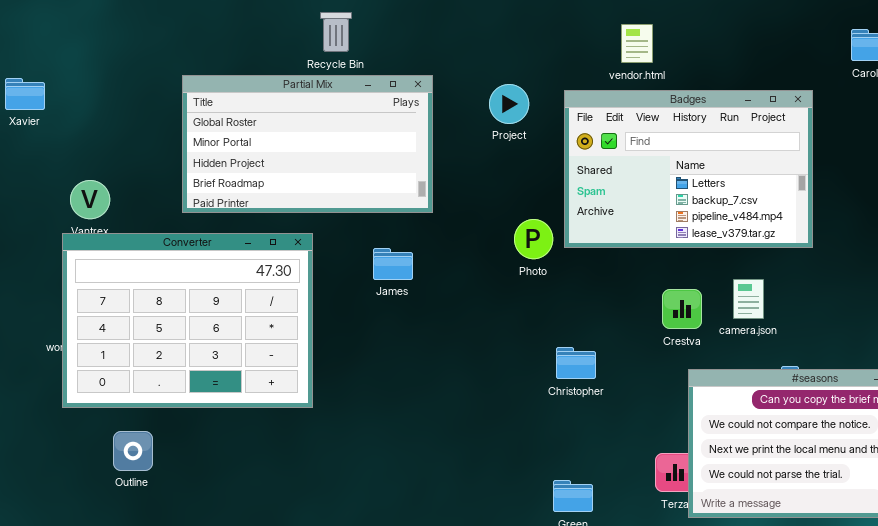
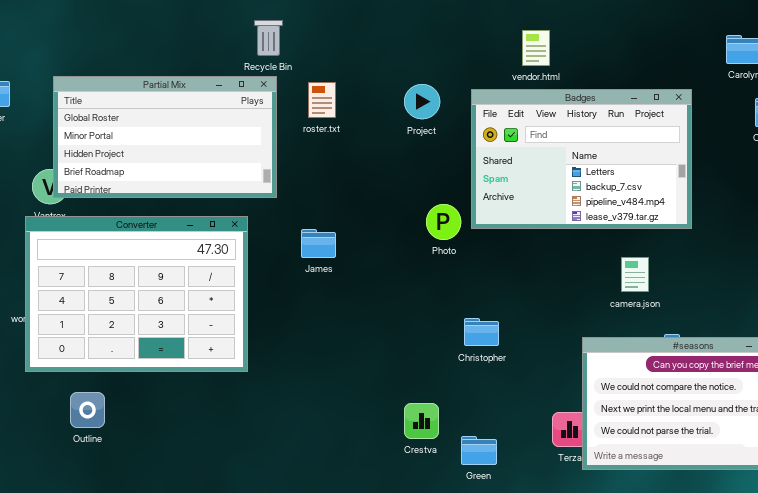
Partial Mix: [182,75,433,213] -> [53,76,277,198], moved
Crestva: [662,289,702,329] -> [404,403,439,439], moved

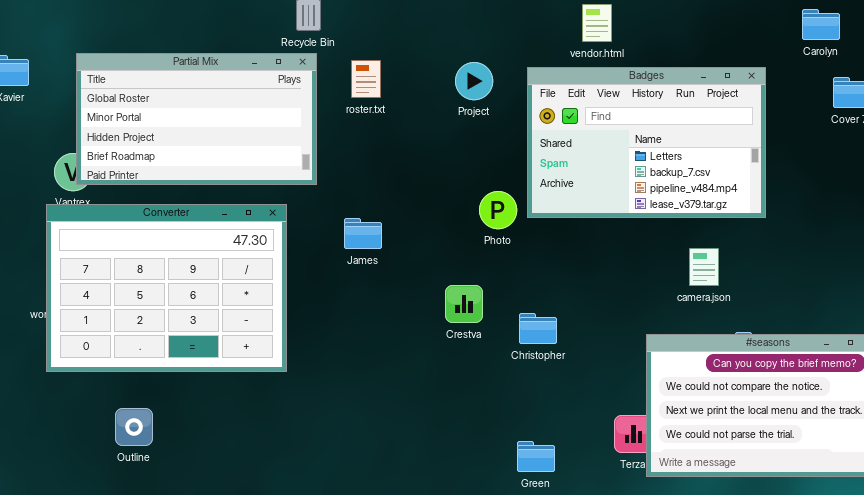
Outline: [70,392,105,428] -> [115,408,153,446], moved
Crestva: [404,403,439,439] -> [445,285,483,323], moved

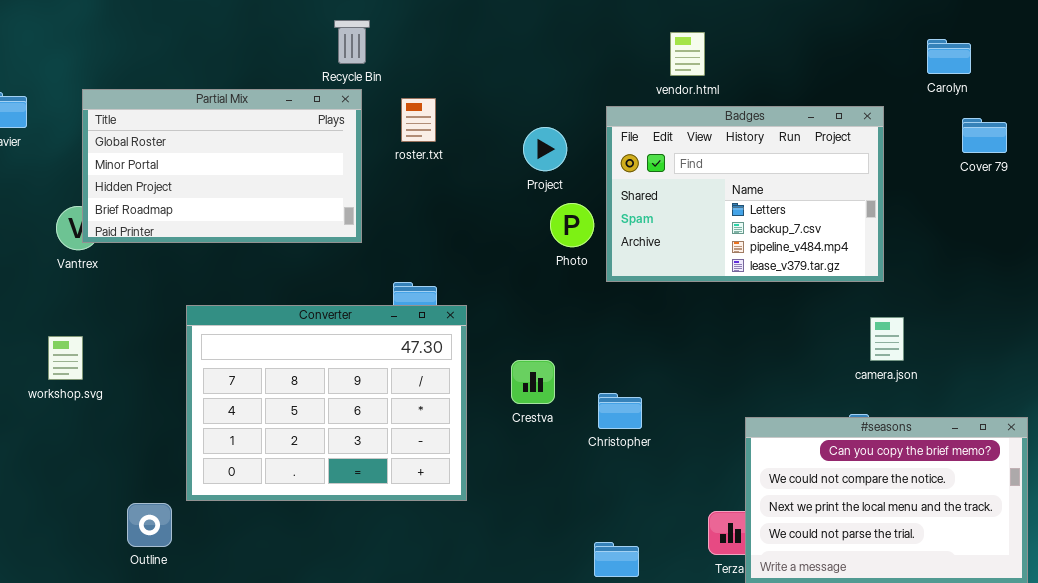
Project: [455,62,493,100] -> [523,127,567,171], moved
Photo: [479,191,517,229] -> [550,203,594,247], moved
Converter: [46,204,287,372] -> [186,305,467,501], moved
camera.json: [689,248,719,286] -> [870,317,904,361], moved

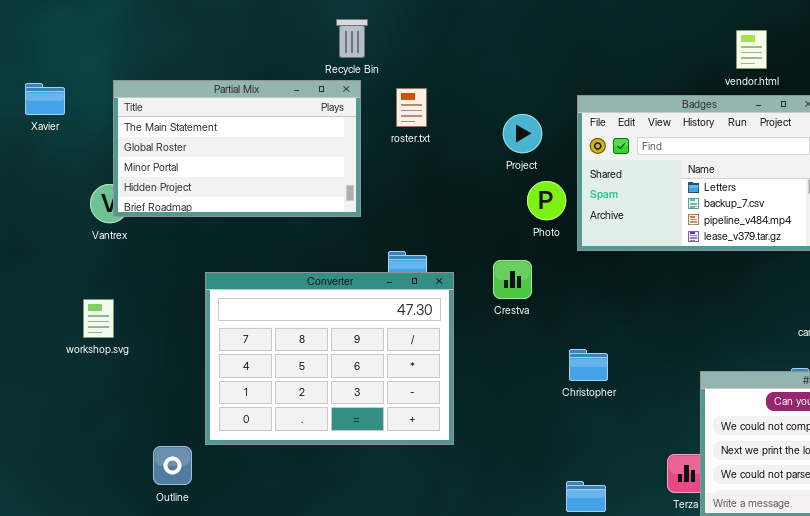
vendor.html: [670,32,705,76] -> [736,30,767,69], moved
Partial Mix: [82,89,362,243] -> [113,80,361,217], scrolled up 1 row
Crestva: [511,360,555,404] -> [493,260,532,299], moved

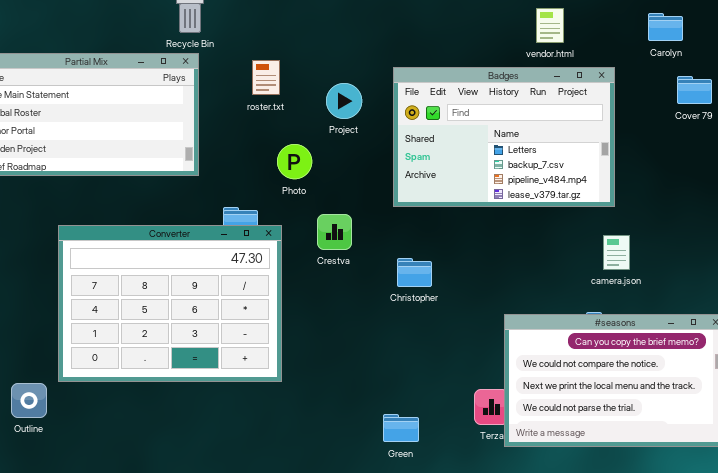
roster.txt: [396,88,427,127] -> [252,60,280,95], moved
Photo: [527,181,566,220] -> [277,144,312,179], moved
Christopher: [569,349,608,381] -> [397,258,432,287], moved

